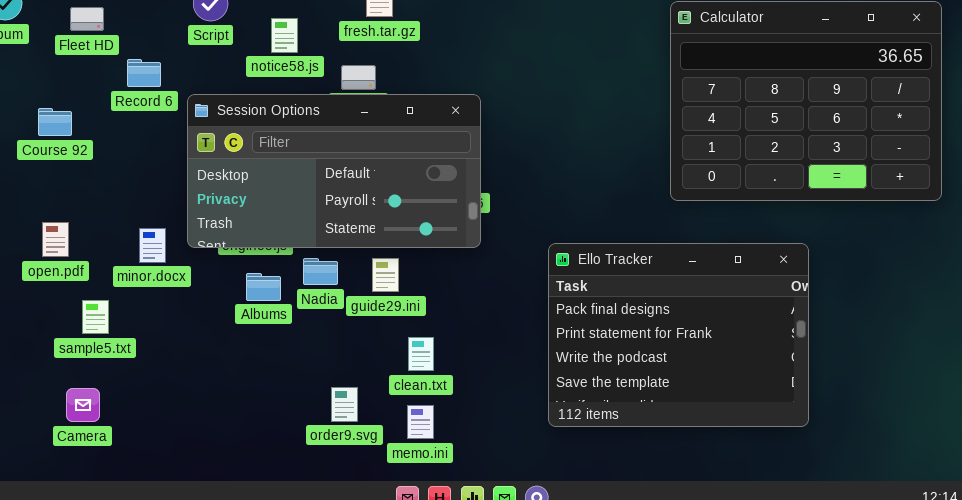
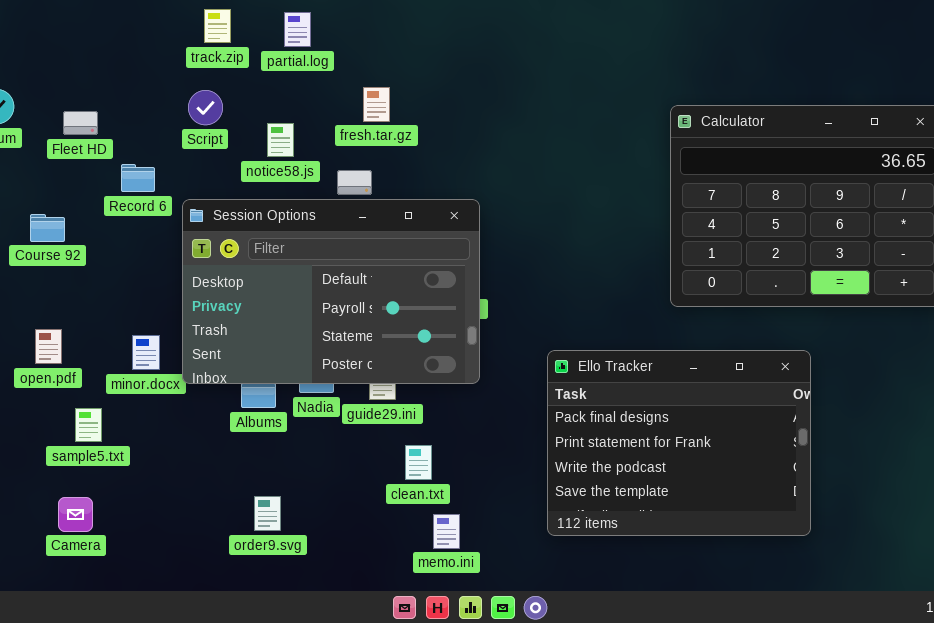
Session Options: [187,94,481,248] -> [182,199,480,384], resized
order9.svg: [331,387,358,422] -> [254,496,281,531], moved
memo.ini: [407,405,434,439] -> [433,514,460,549], moved

